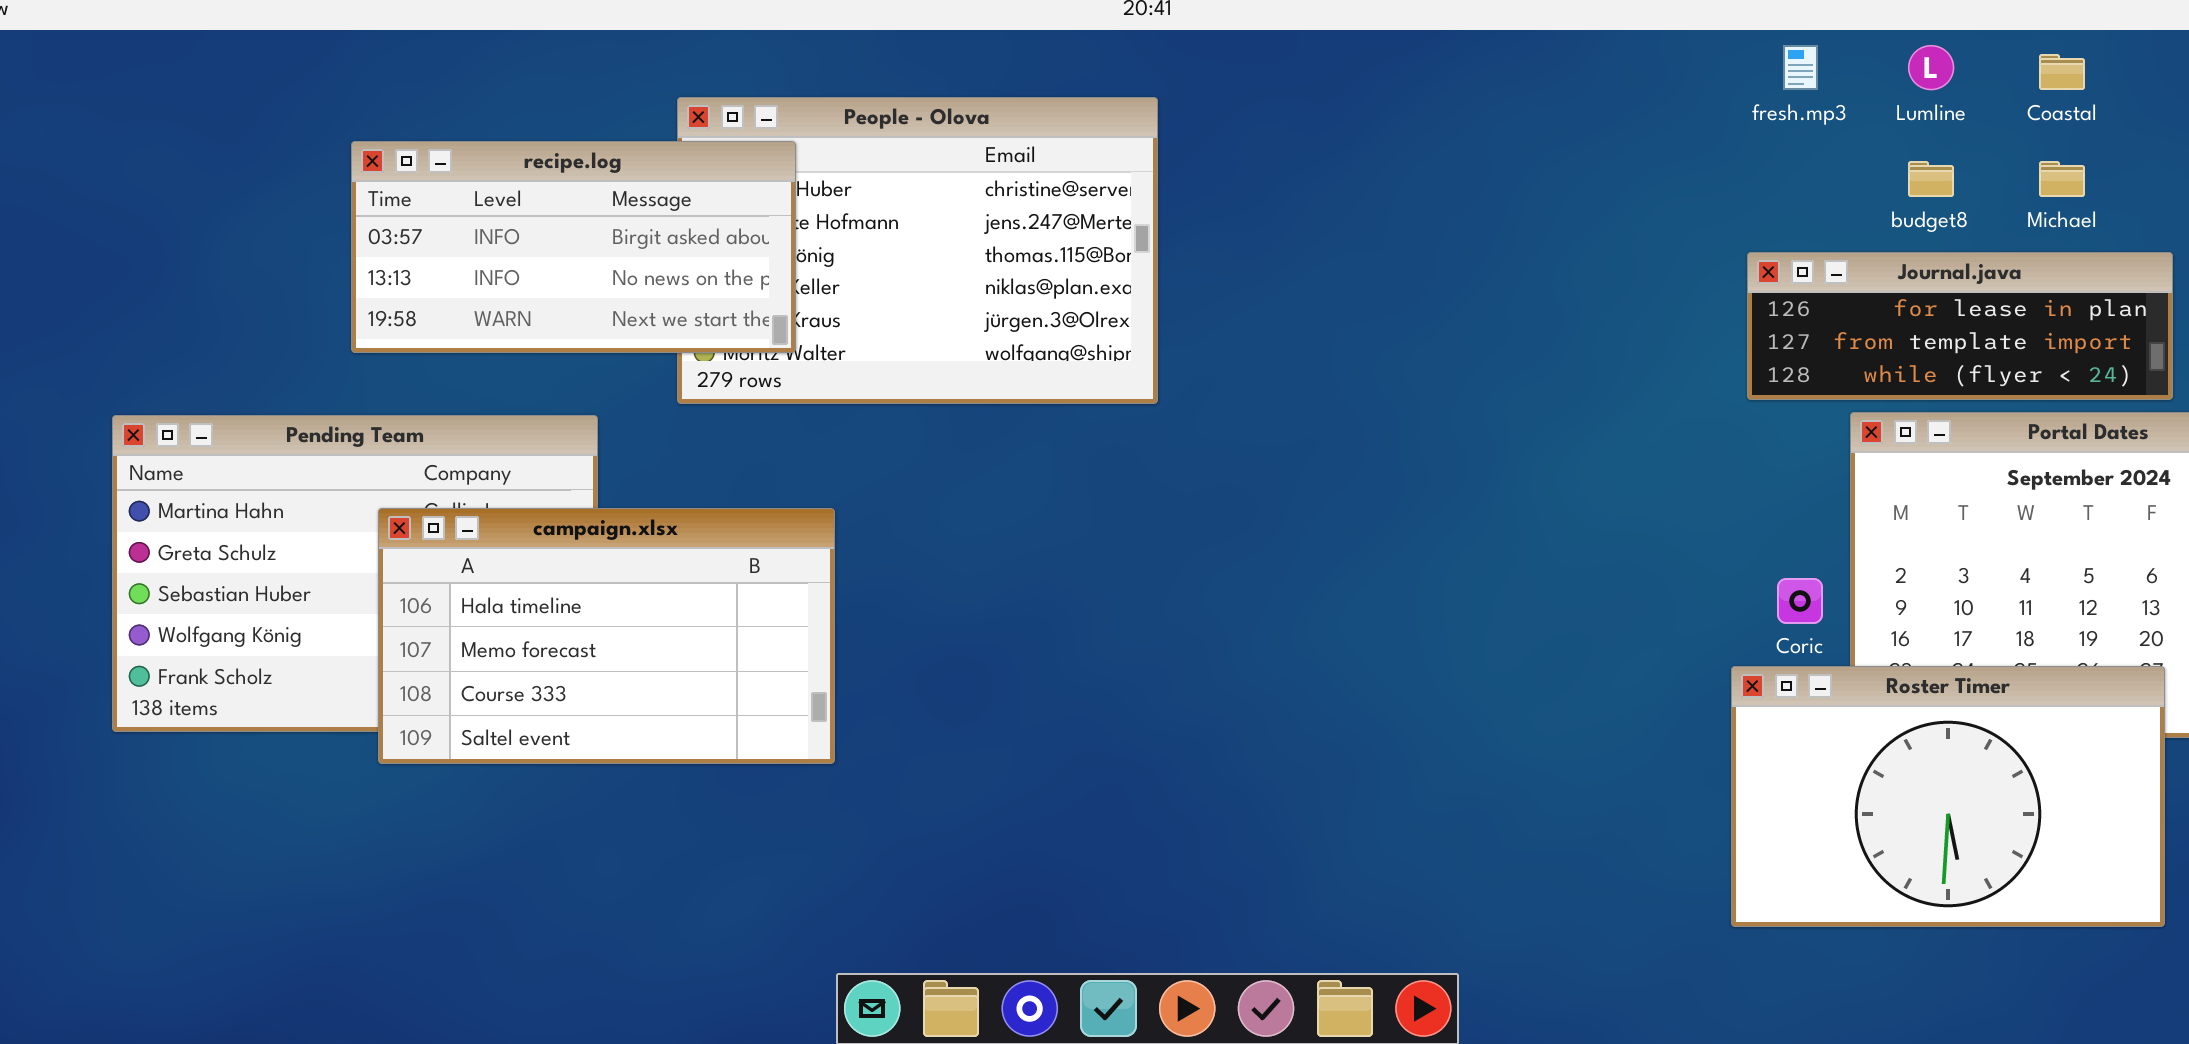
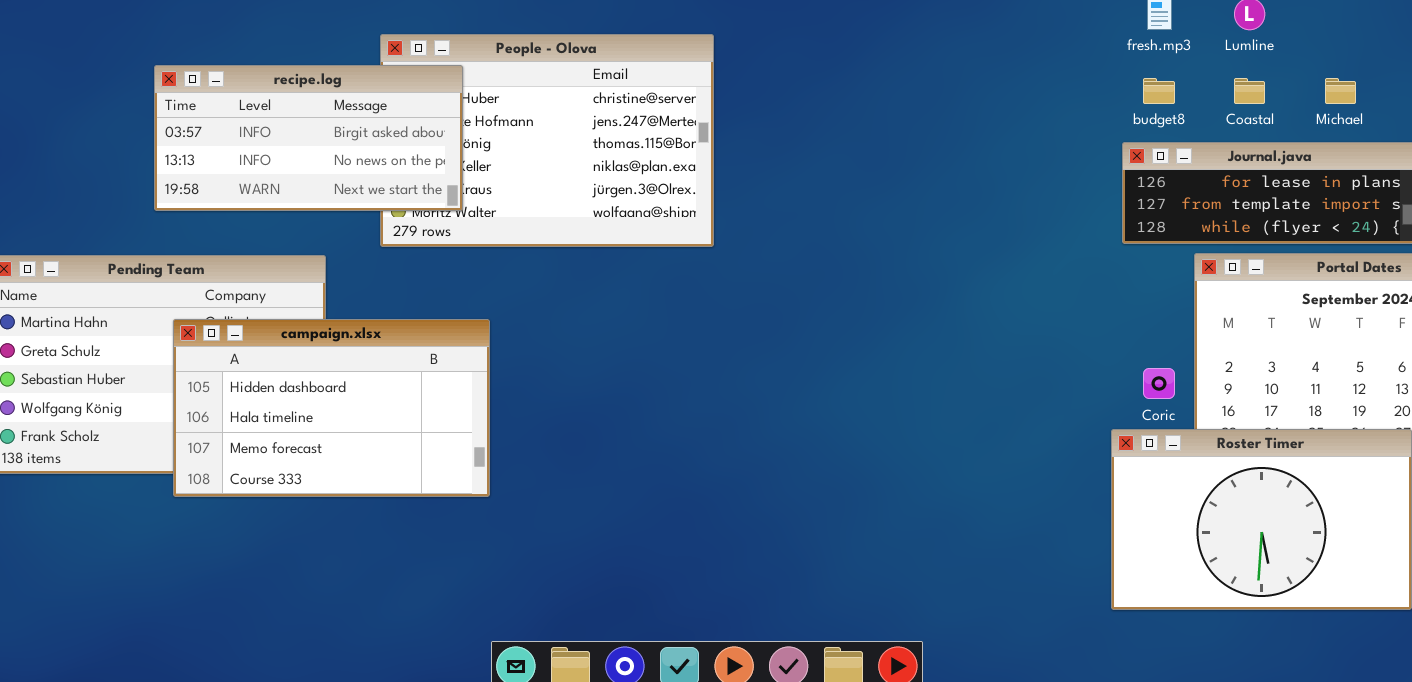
Coastal: [2039,54,2085,90] -> [1234,78,1265,104], moved
budget8: [1908,161,1954,197] -> [1143,78,1175,104], moved
campaign.xlsx: [378,508,835,764] -> [173,319,490,497], scrolled up 1 row

